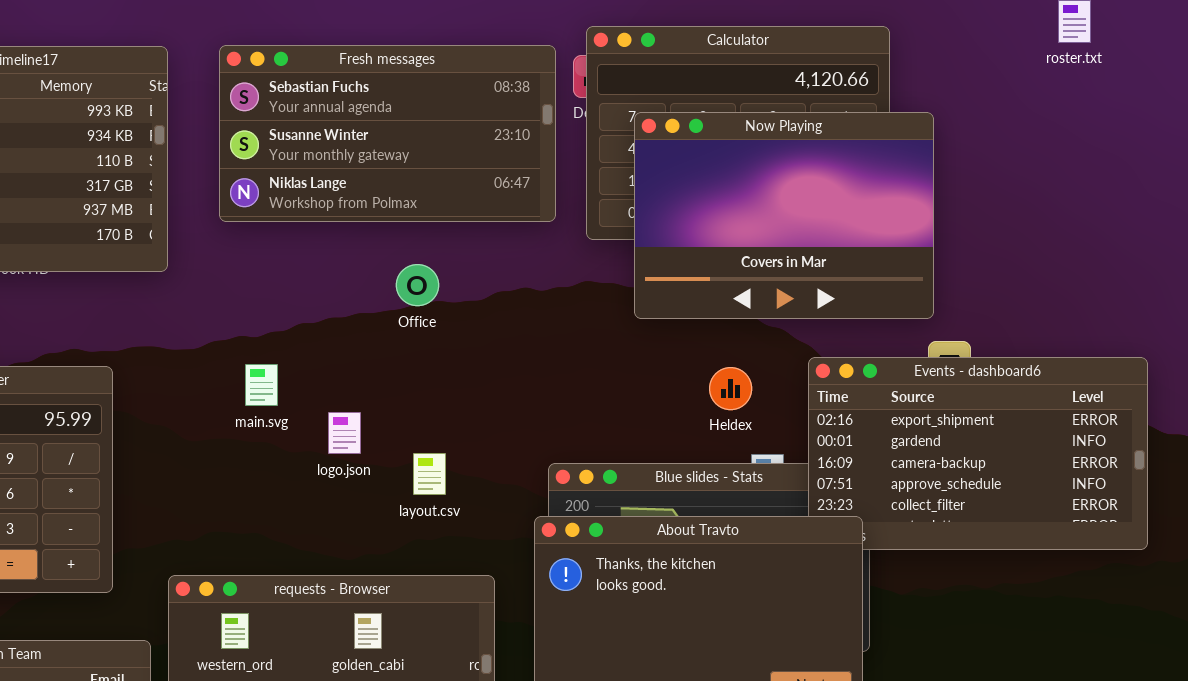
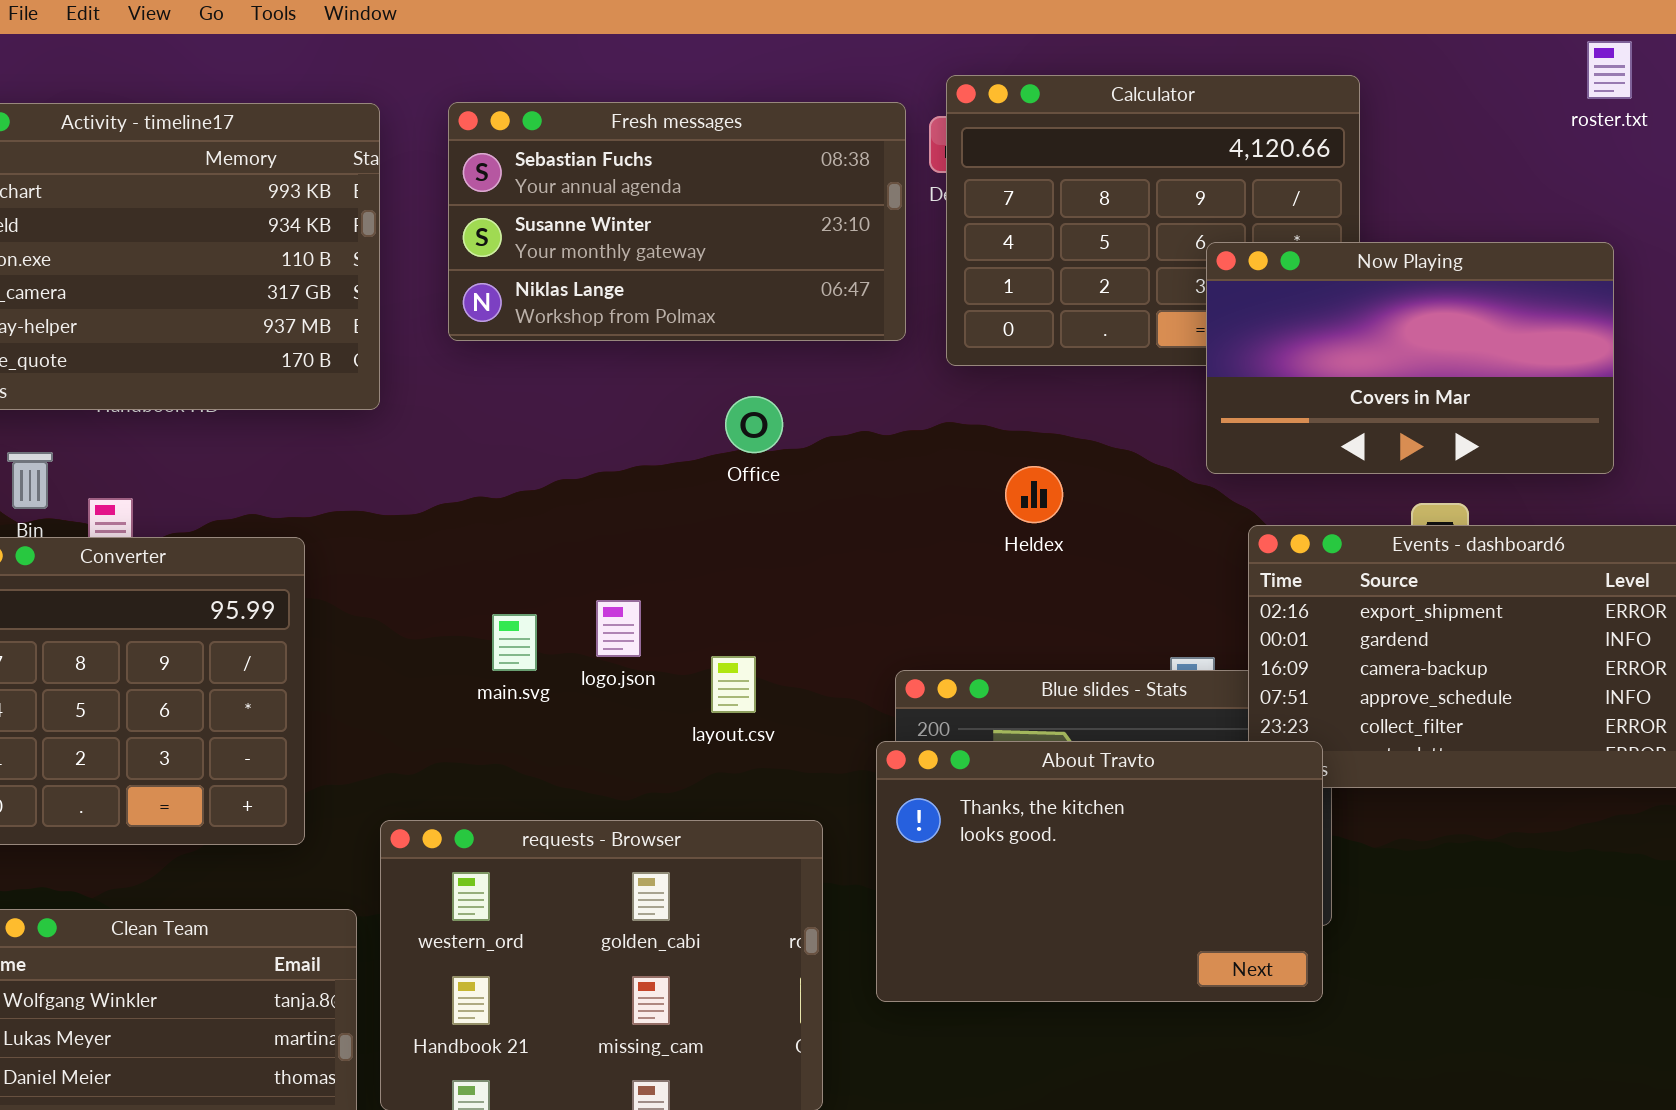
Now Playing: [634,112,934,319] -> [1206,242,1614,474], moved, resized
Office: [396,264,439,306] -> [725,396,783,453], moved
main.svg: [245,364,278,406] -> [492,614,537,671], moved
Heldex: [709,367,752,410] -> [1005,466,1063,523], moved

